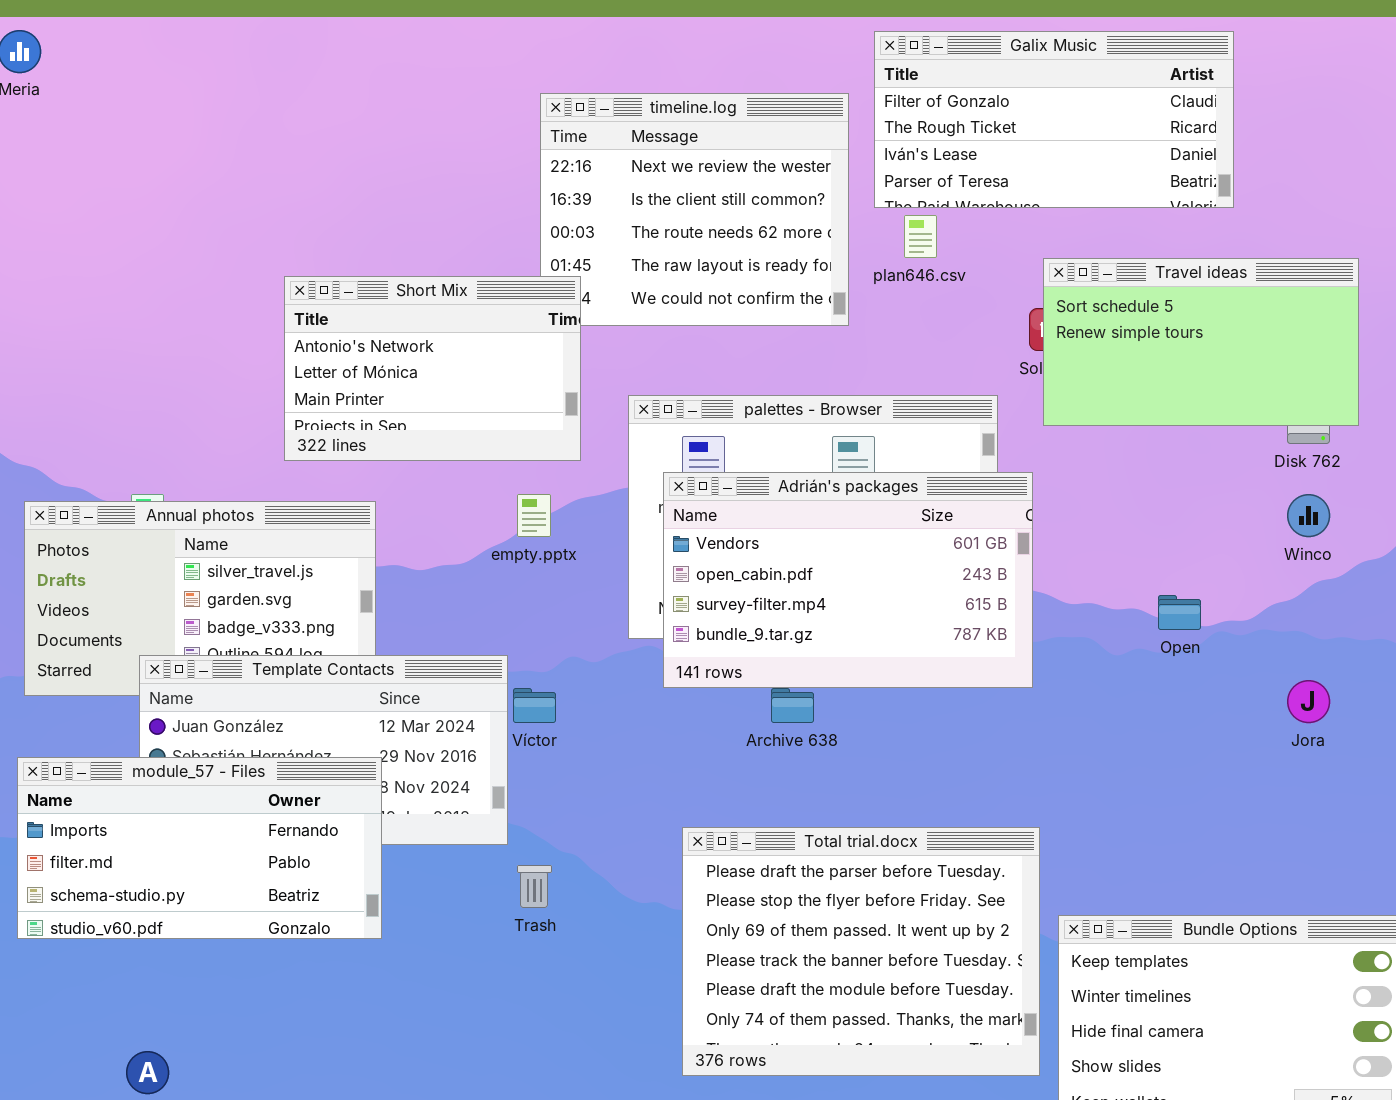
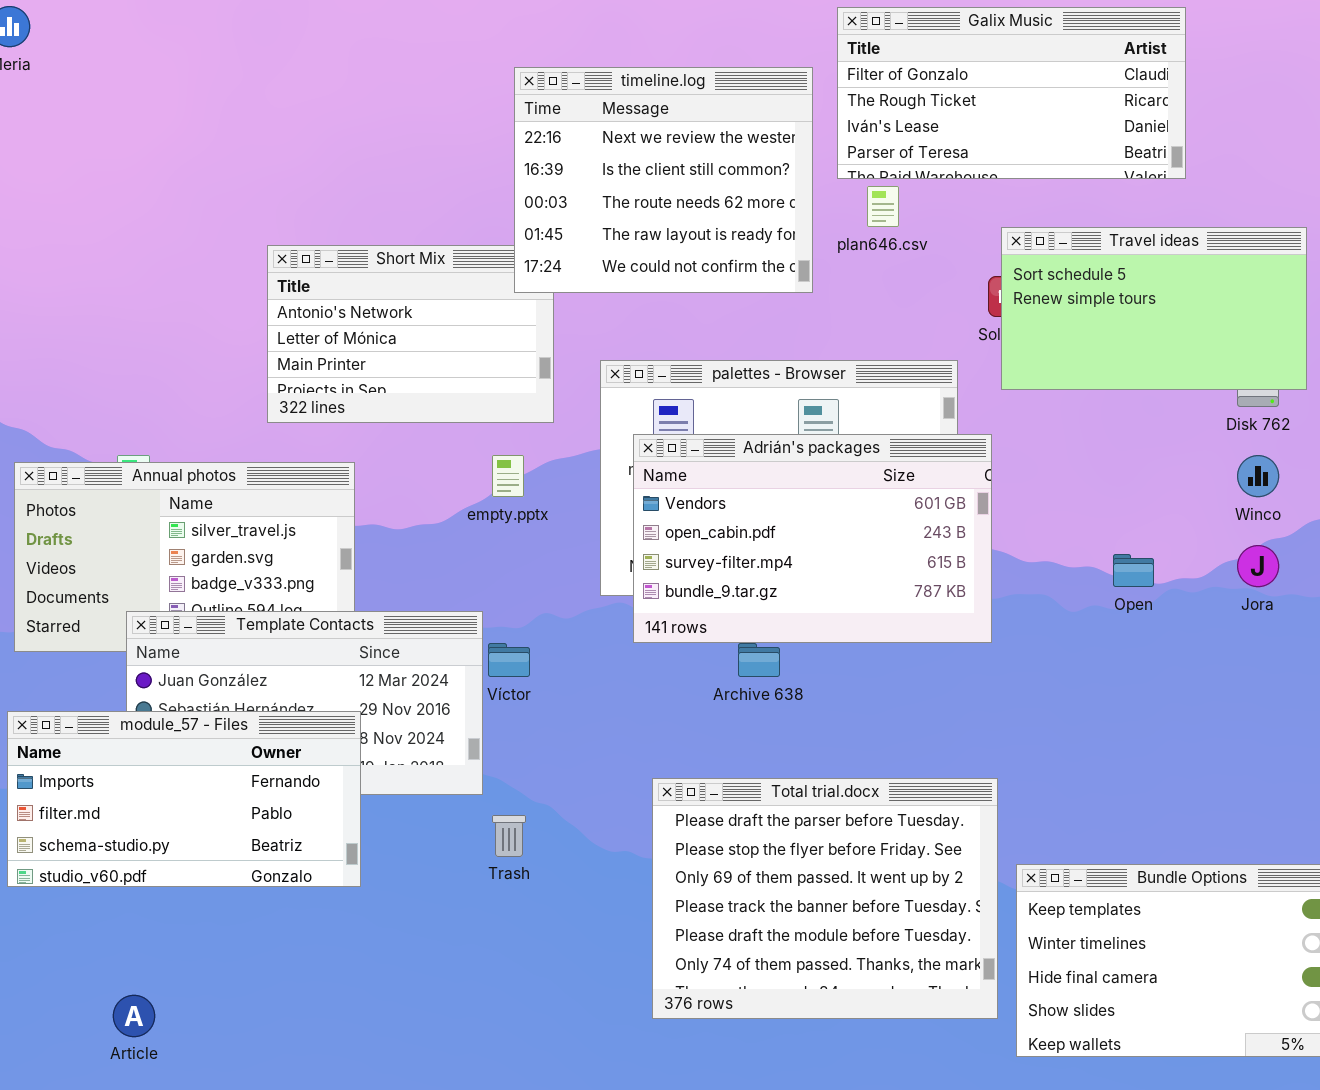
timeline.log: [540,93,849,326] -> [514,67,813,293], raised
Jora: [1287,680,1330,723] -> [1237,545,1279,587], moved

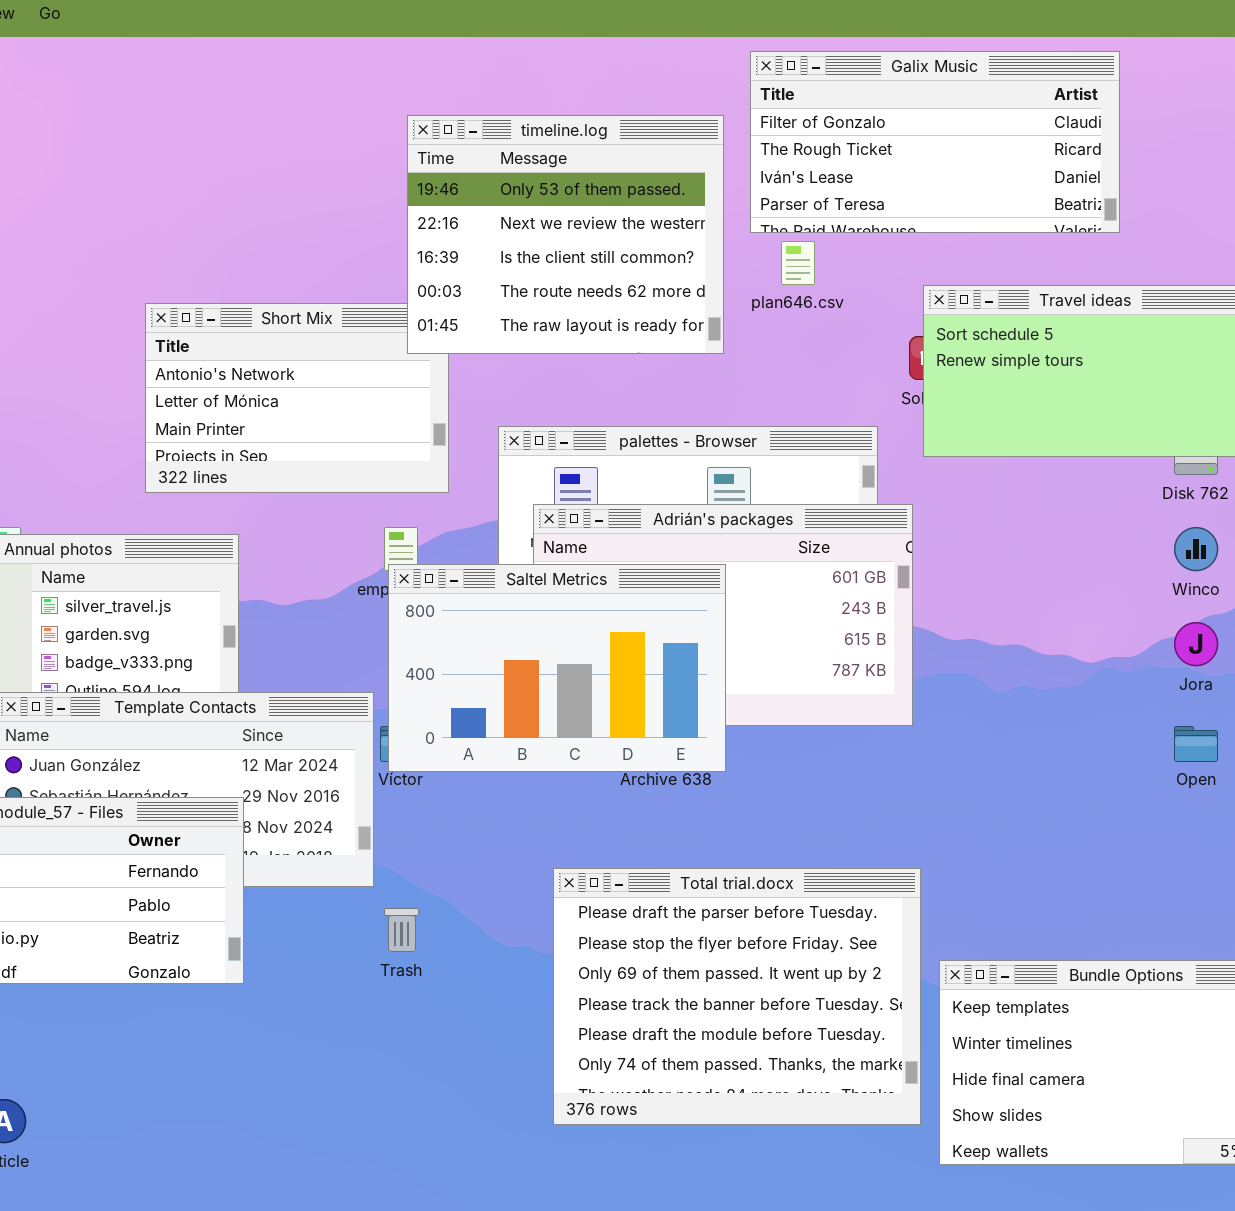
timeline.log: [514,67,813,293] -> [407,115,724,354], scrolled up 1 row
Saltel Metrics: none -> [388,564,726,772], opened
Open: [1113,554,1154,587] -> [1174,726,1218,762], moved

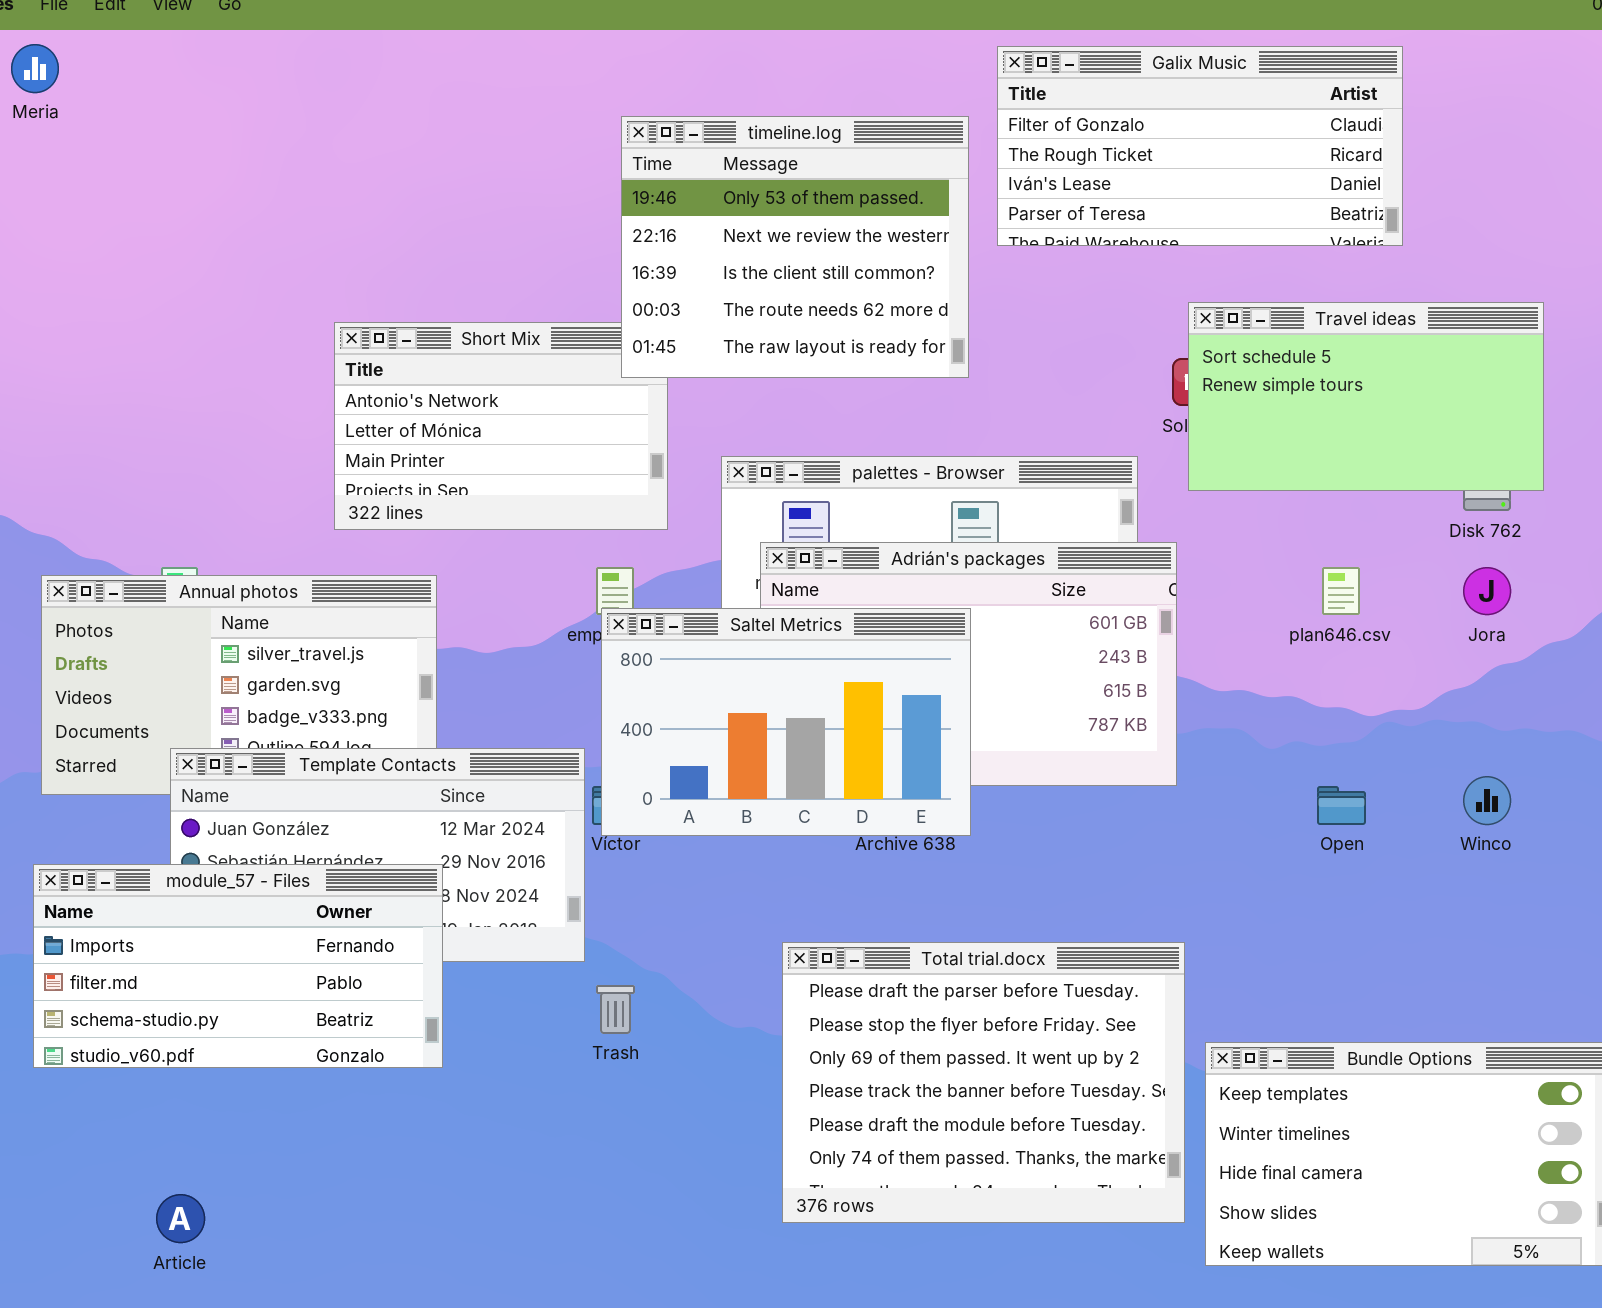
plan646.csv: [781,241,815,285] -> [1322,567,1360,615], moved
Winco: [1174,527,1218,571] -> [1463,776,1511,825], moved
Jora: [1174,622,1218,666] -> [1463,567,1511,615], moved
Open: [1174,726,1218,762] -> [1317,786,1366,825], moved

